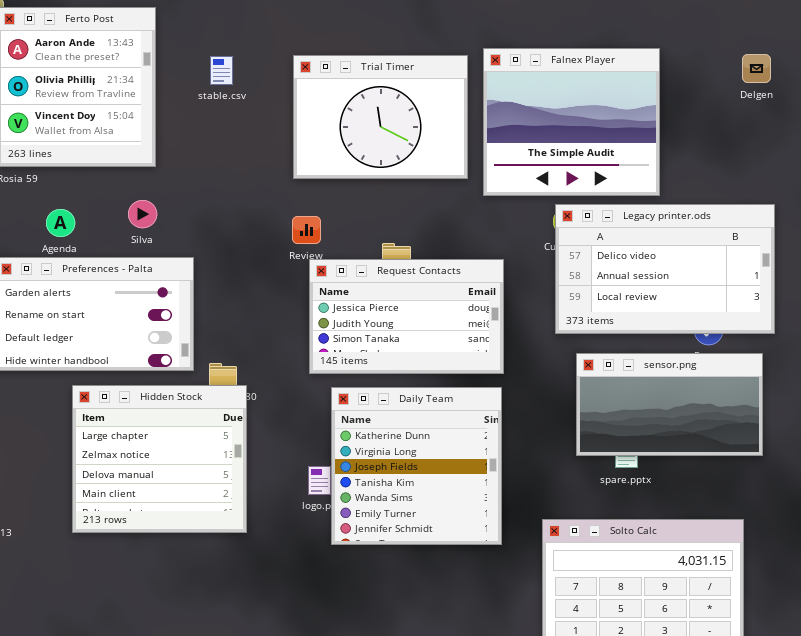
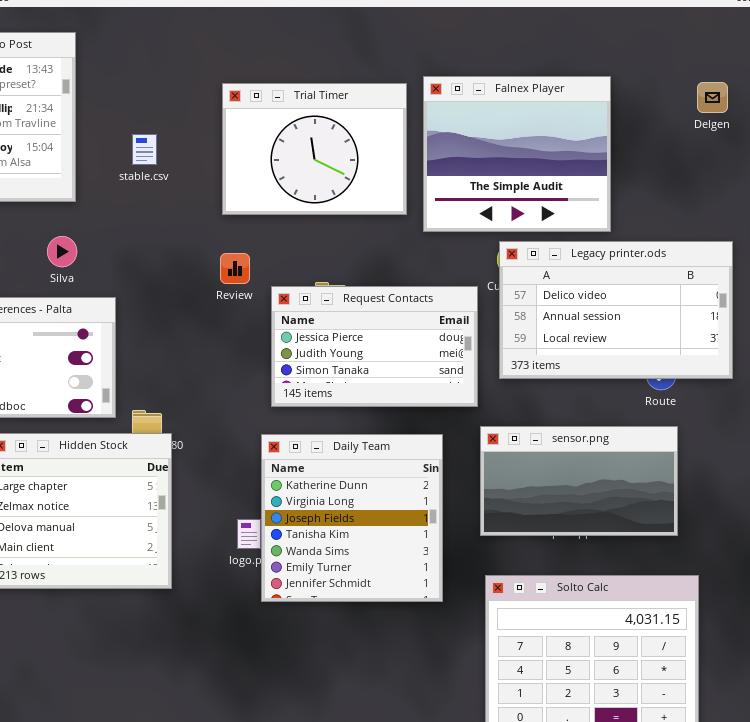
stable.csv: [210,56,233,85] -> [132,134,157,165], moved
Request Contacts: [309,259,504,374] -> [271,286,478,407], moved
sensor.png: [576,353,763,456] -> [480,426,678,536], moved

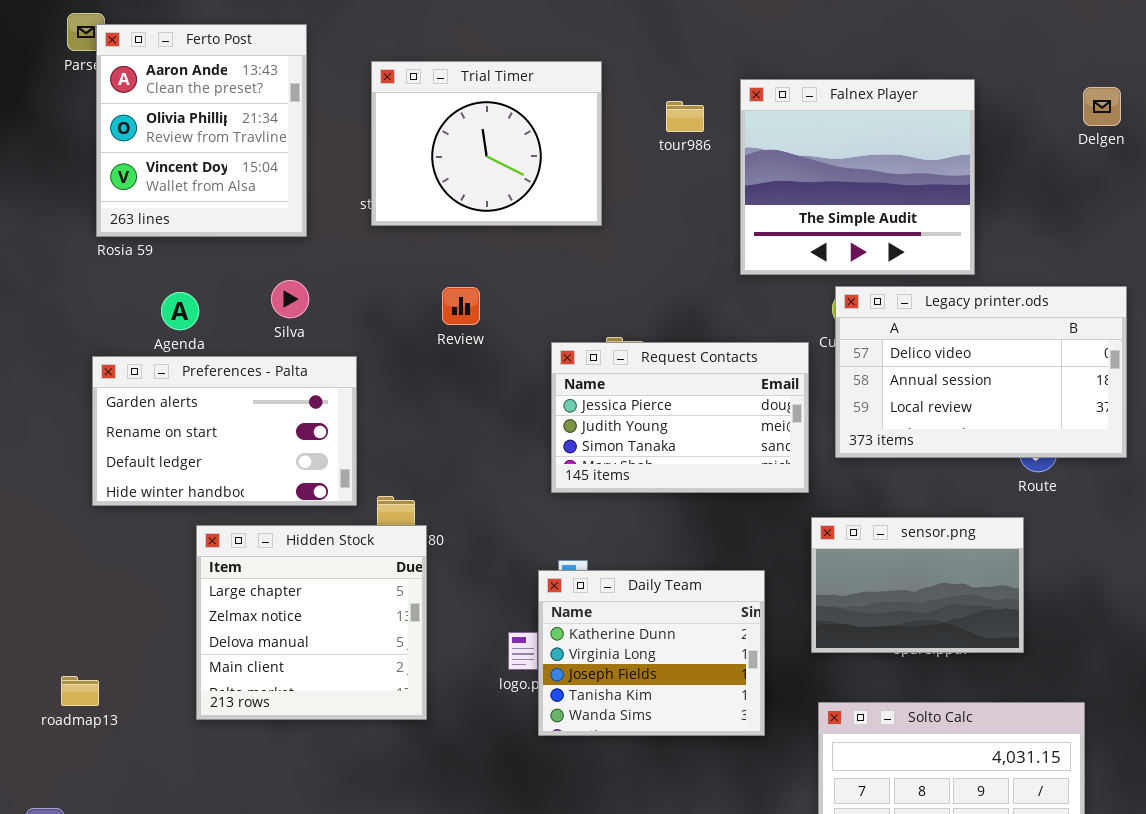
Trial Timer: [222,83,407,215] -> [371,61,602,226], moved
Review: [220,253,250,284] -> [442,287,480,325], moved
sensor.png: [480,426,678,536] -> [811,517,1024,653], resized
Daily Team: [261,434,443,602] -> [538,570,765,736], resized

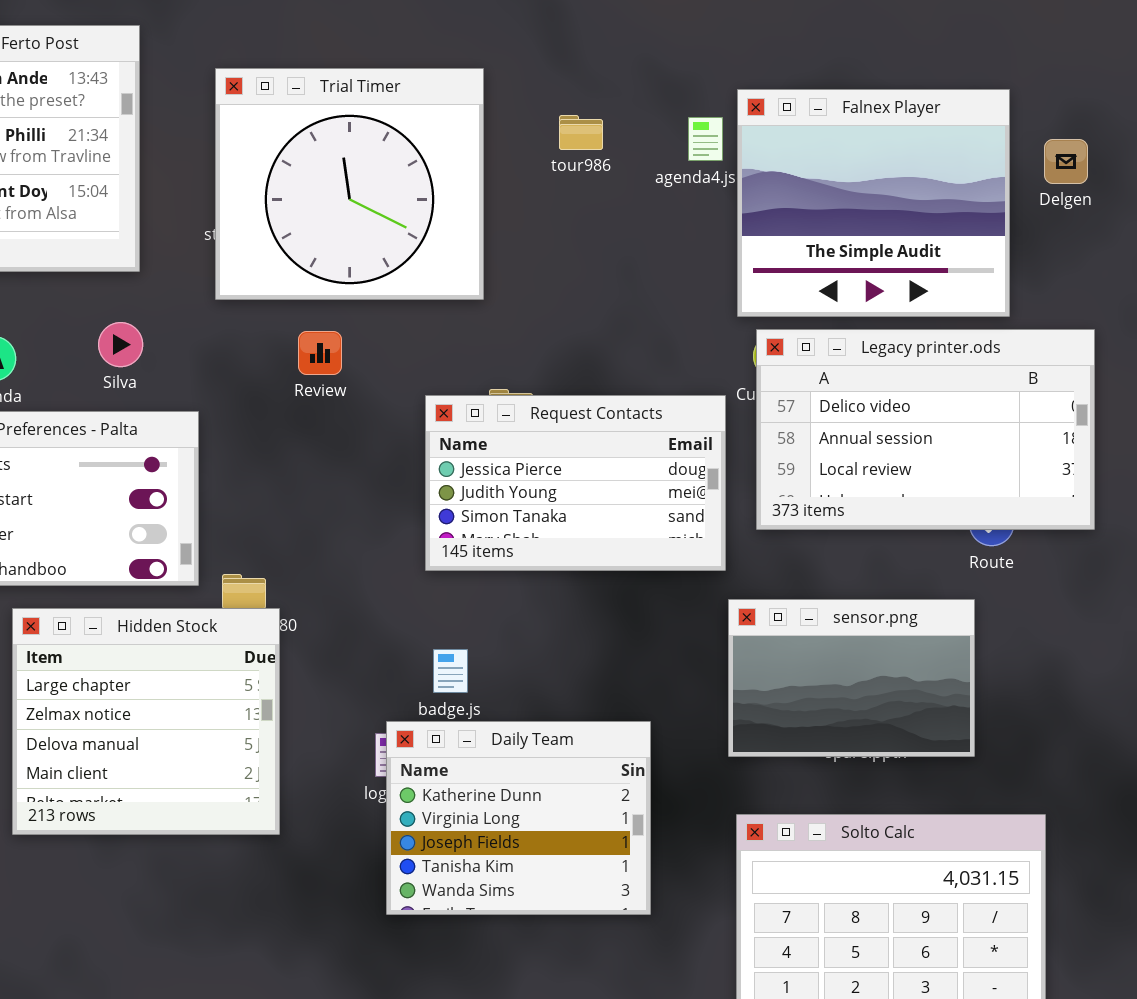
Trial Timer: [371,61,602,226] -> [215,68,484,300], resized
Falnex Player: [740,79,975,275] -> [737,89,1010,317], moved
Delgen: [1083,87,1121,126] -> [1044,139,1088,184], moved
Daily Team: [538,570,765,736] -> [386,721,651,915], moved

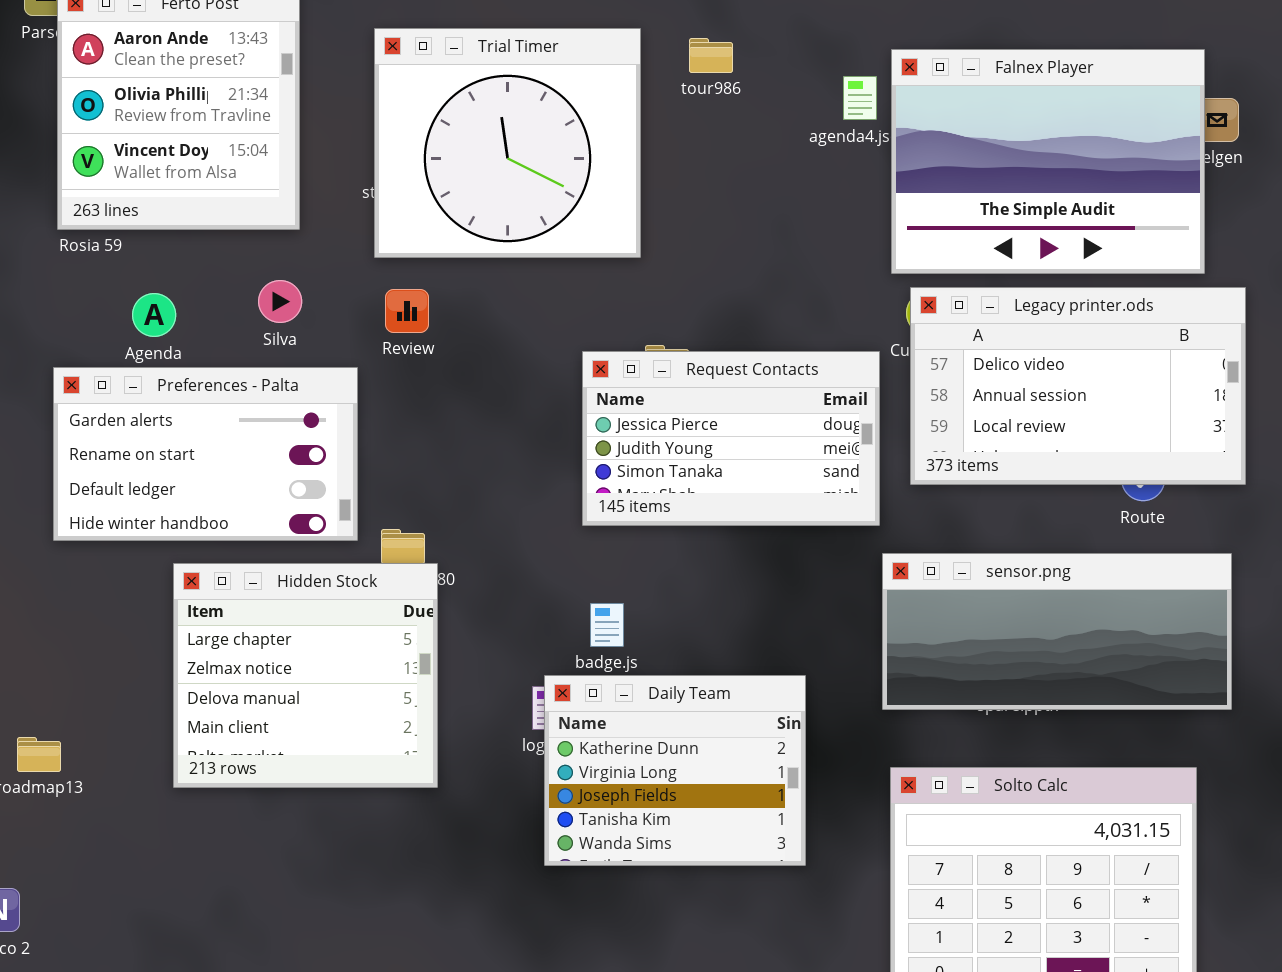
Falnex Player: [737,89,1010,317] -> [891,49,1205,274], resized
tour986: [559,115,603,150] -> [689,38,733,73], moved
Review: [298,331,342,375] -> [385,289,429,333], moved
sensor.png: [728,599,975,757] -> [882,553,1232,710], resized

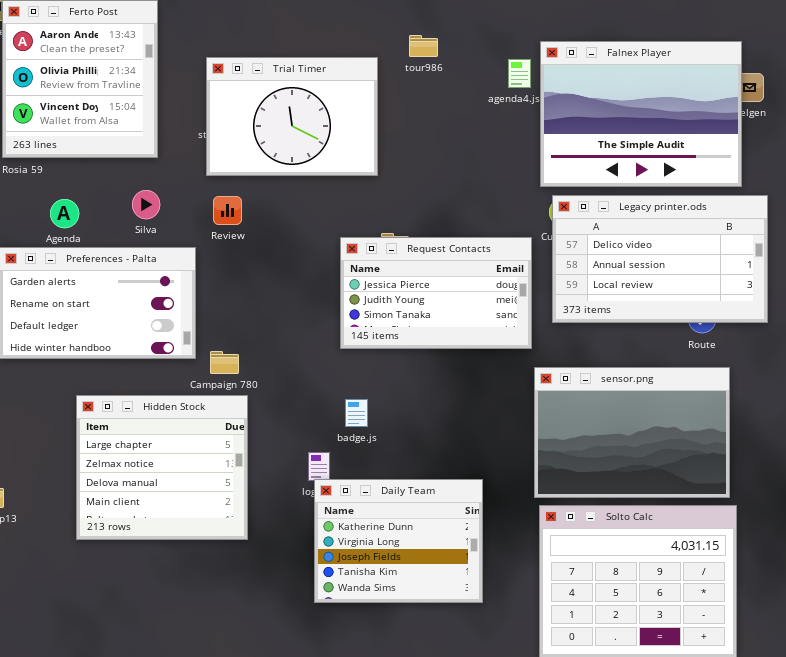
Trial Timer: [374,28,641,258] -> [206,57,378,176], resized
sensor.png: [882,553,1232,710] -> [534,367,730,498], resized
Hidden Stock: [173,563,438,788] -> [76,395,248,540], moved
Daily Team: [544,675,806,866] -> [314,479,483,603], moved

